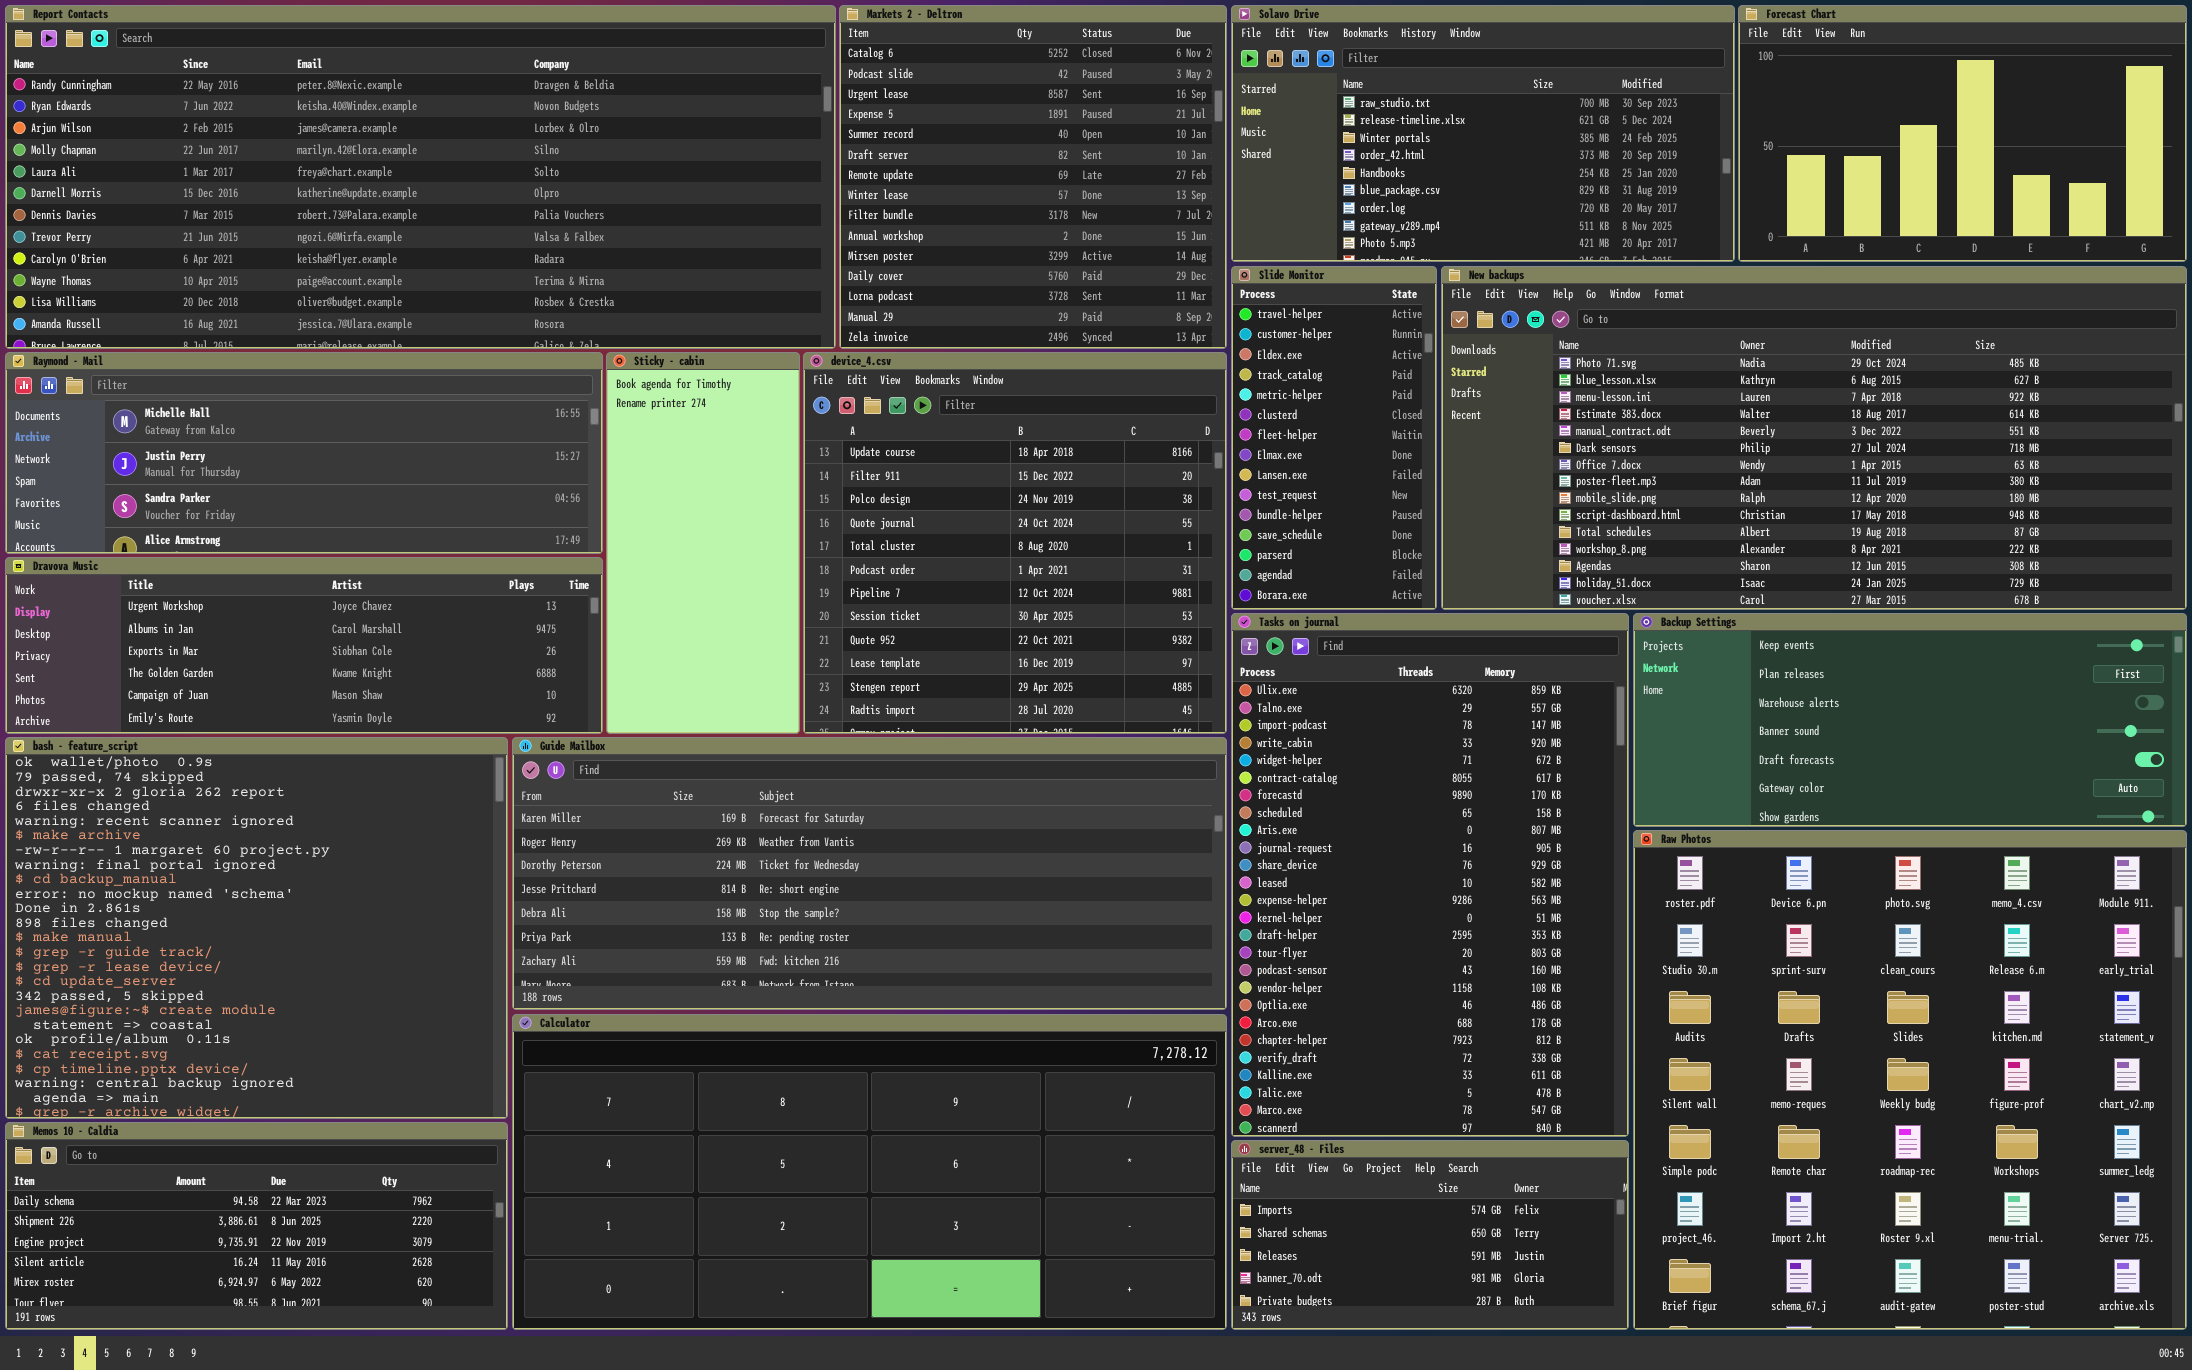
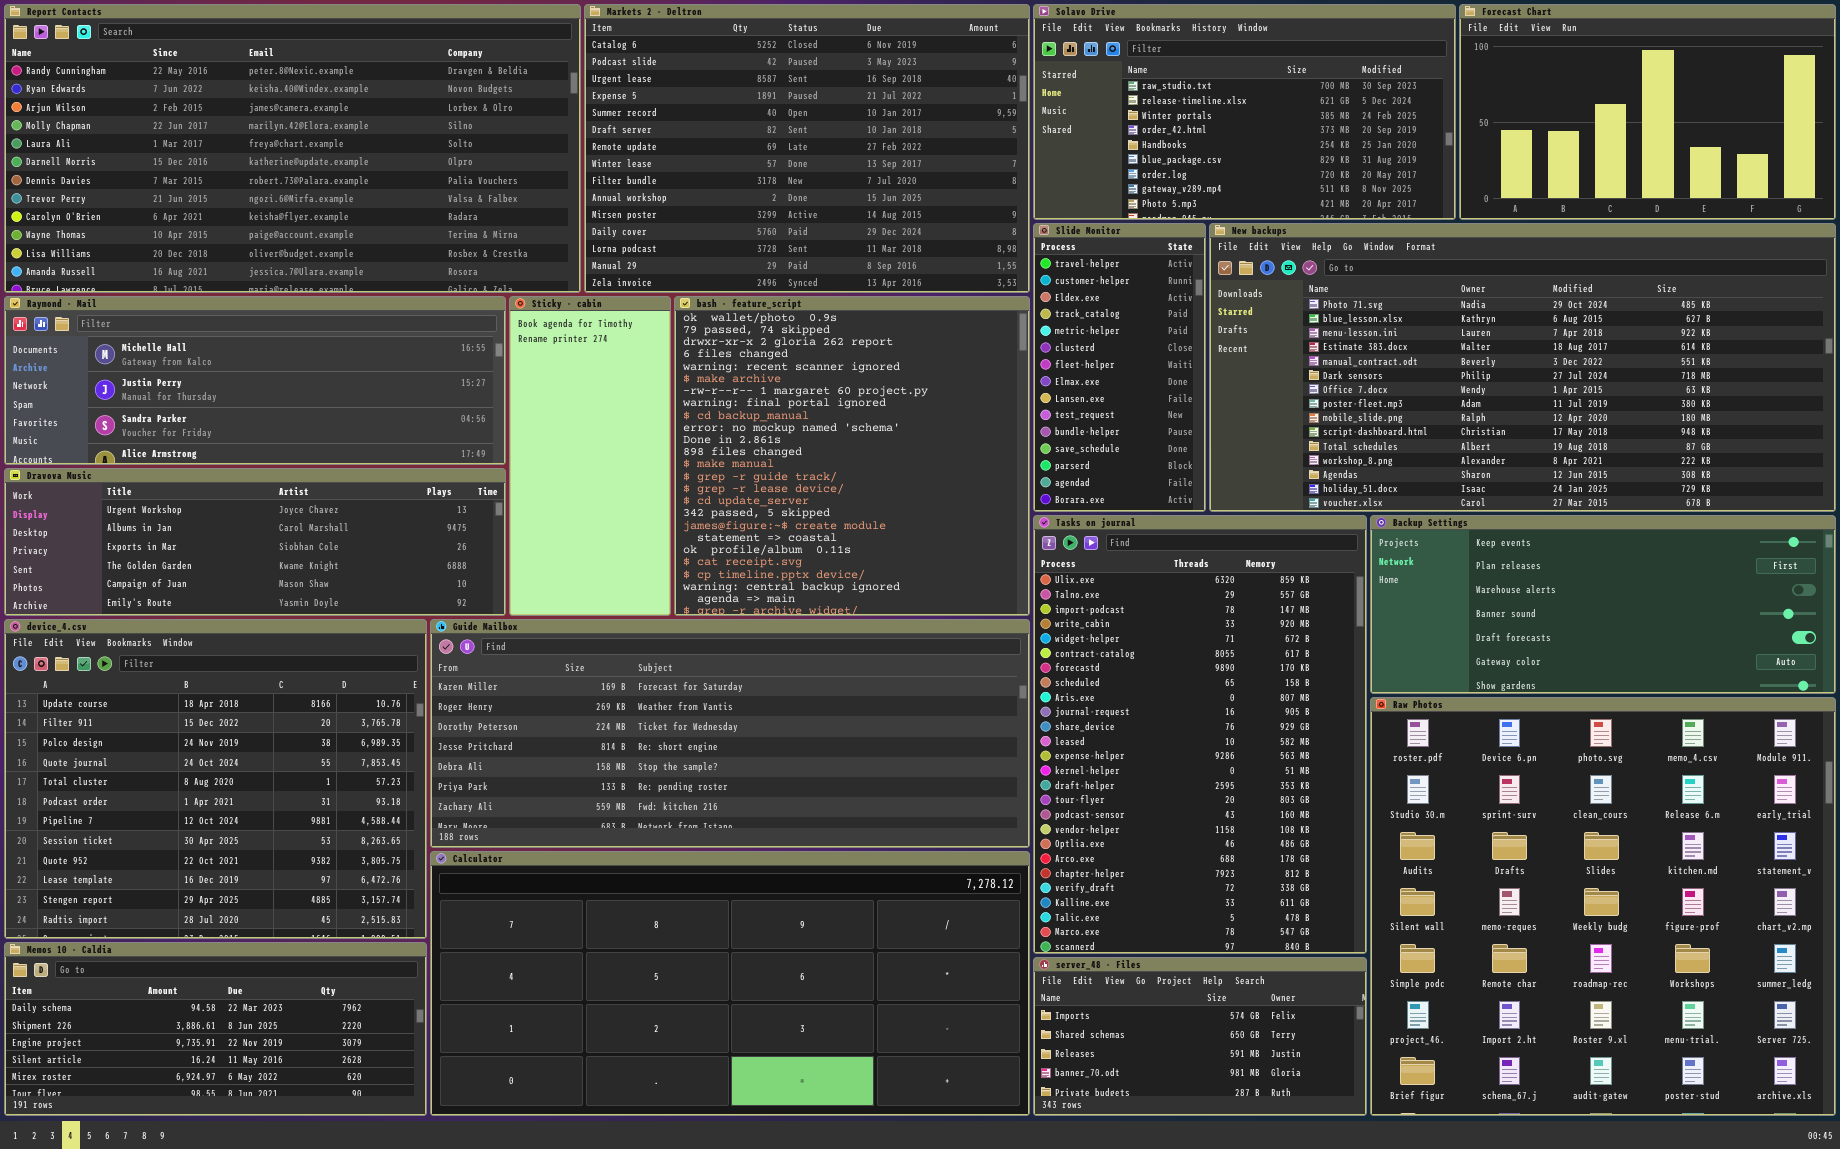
Report Contacts: [5,5,836,349] -> [4,4,581,293], resized
Markets 2 - Deltron: [839,5,1227,349] -> [584,4,1030,293], resized
device_4.csv: [803,352,1227,734] -> [4,619,427,939], moved, resized
bash - feature_script: [5,737,508,1119] -> [674,296,1030,616], moved, resized

